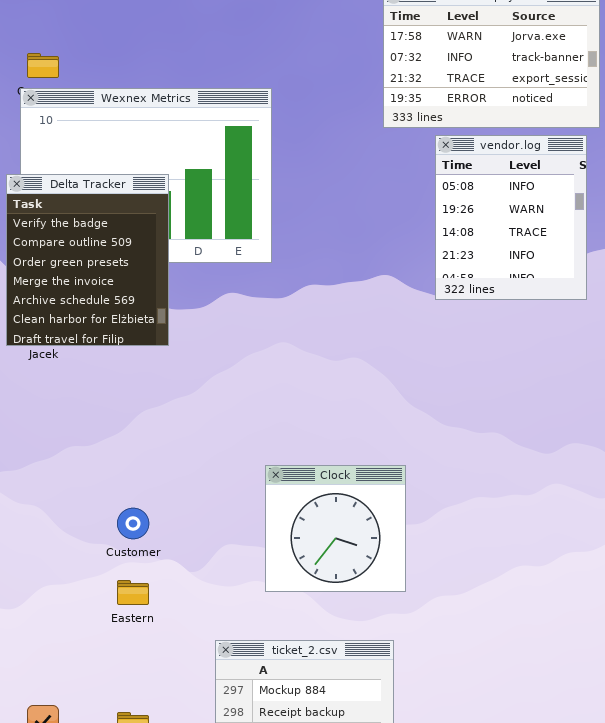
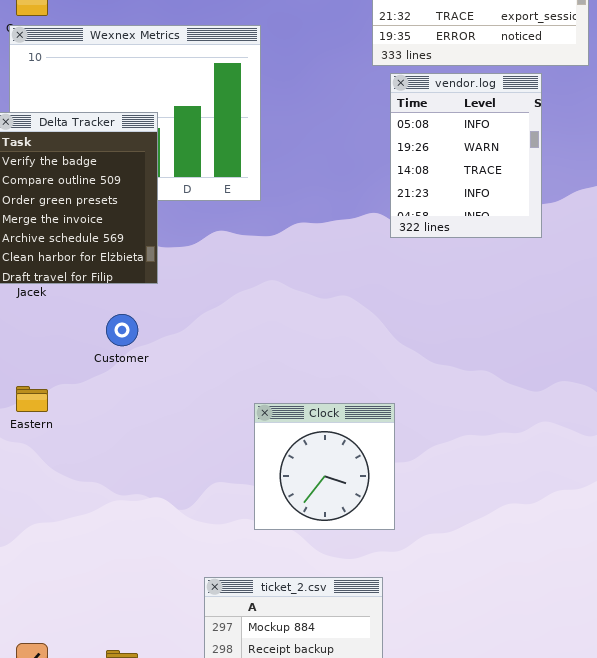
vendor.log: [435,135,587,300] -> [390,73,542,238], moved
Customer: [117,508,149,539] -> [106,314,138,346], moved
Eastern: [117,580,149,605] -> [16,386,48,412], moved

